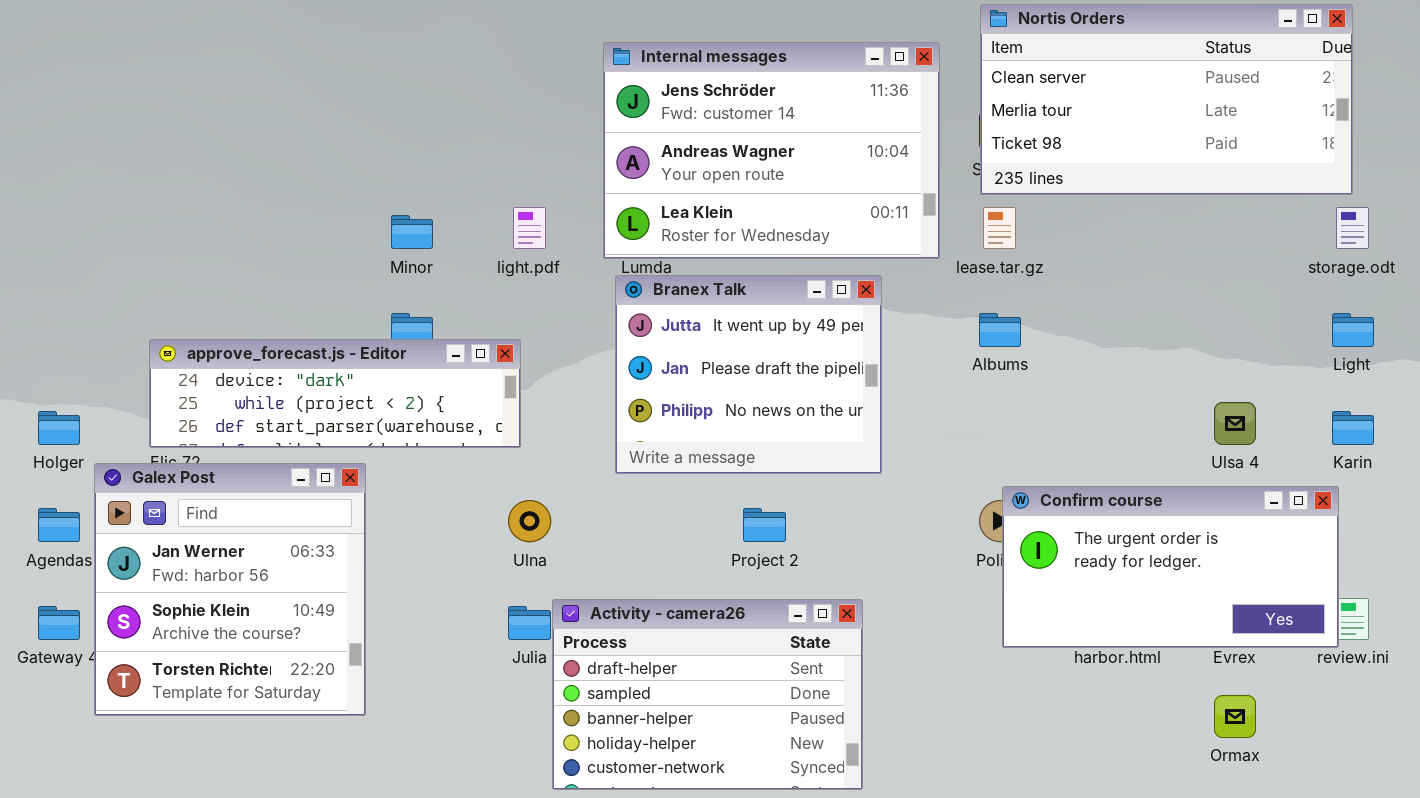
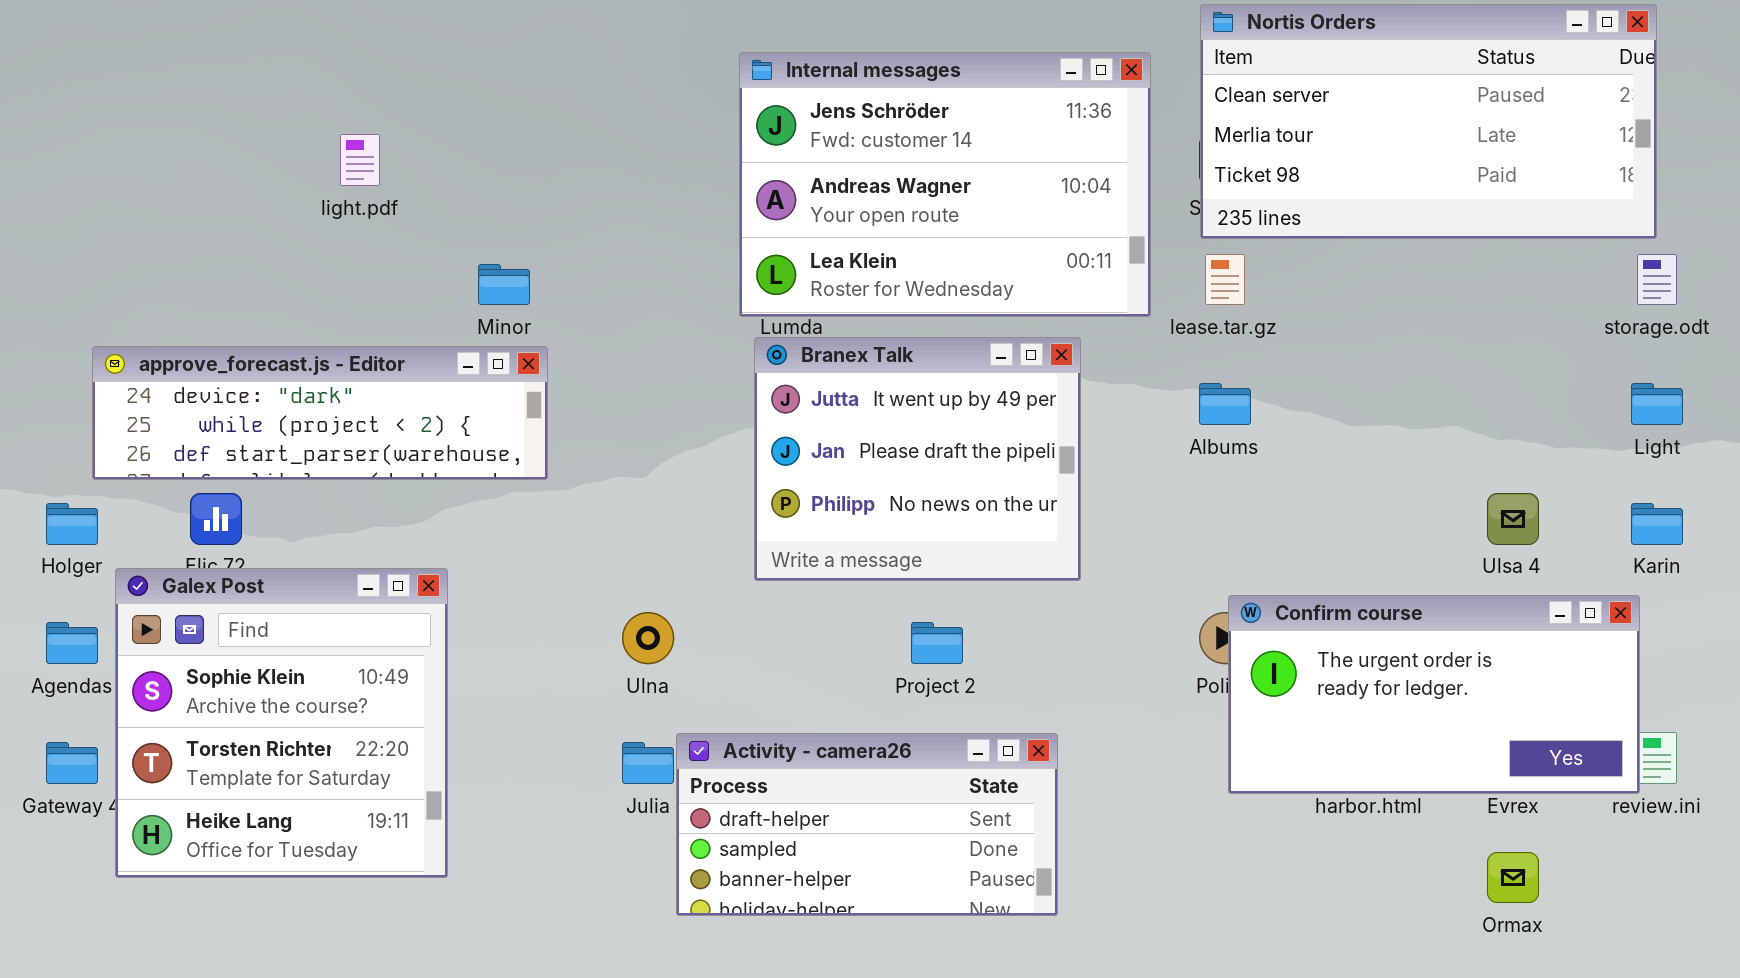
light.pdf: [513,207,546,249] -> [340,134,380,186], moved
approve_forecast.js - Editor: [149,339,521,448] -> [92,346,548,480], moved
Galex Post: [94,463,366,716] -> [115,568,448,878], scrolled down 1 row
Activity - camera26: [552,599,863,790] -> [676,733,1058,916], resized

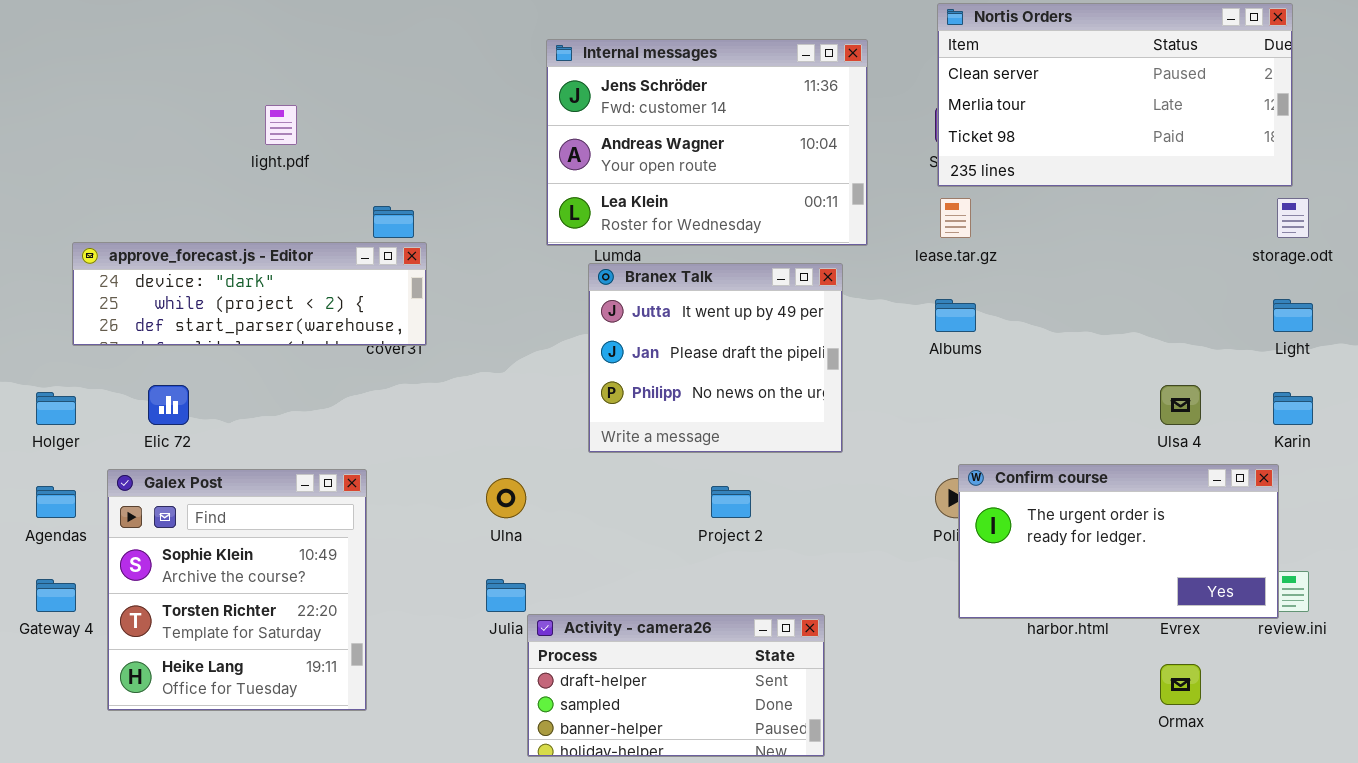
Internal messages: [739,52,1151,317] -> [546,39,868,246], moved
approve_forecast.js - Editor: [92,346,548,480] -> [72,242,427,346], moved
Galex Post: [115,568,448,878] -> [107,469,367,711], moved
Activity - camera26: [676,733,1058,916] -> [527,614,825,757], moved

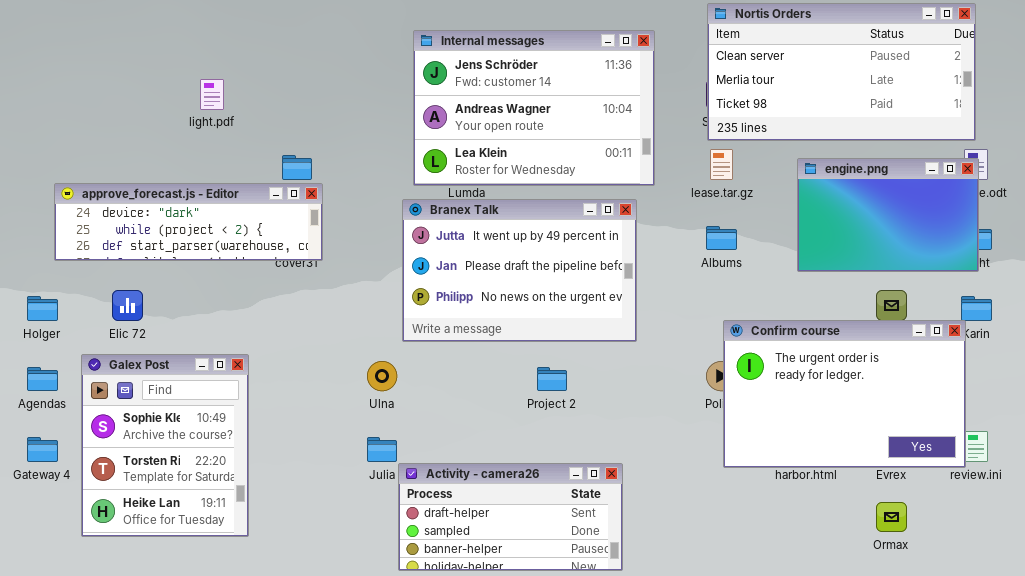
engine.png: none -> [797,158,979,272], opened
Branex Talk: [588,263,843,453] -> [402,199,637,342], resized
Confirm course: [958,464,1279,619] -> [723,320,966,468], resized
Galex Post: [107,469,367,711] -> [81,354,249,537], resized

